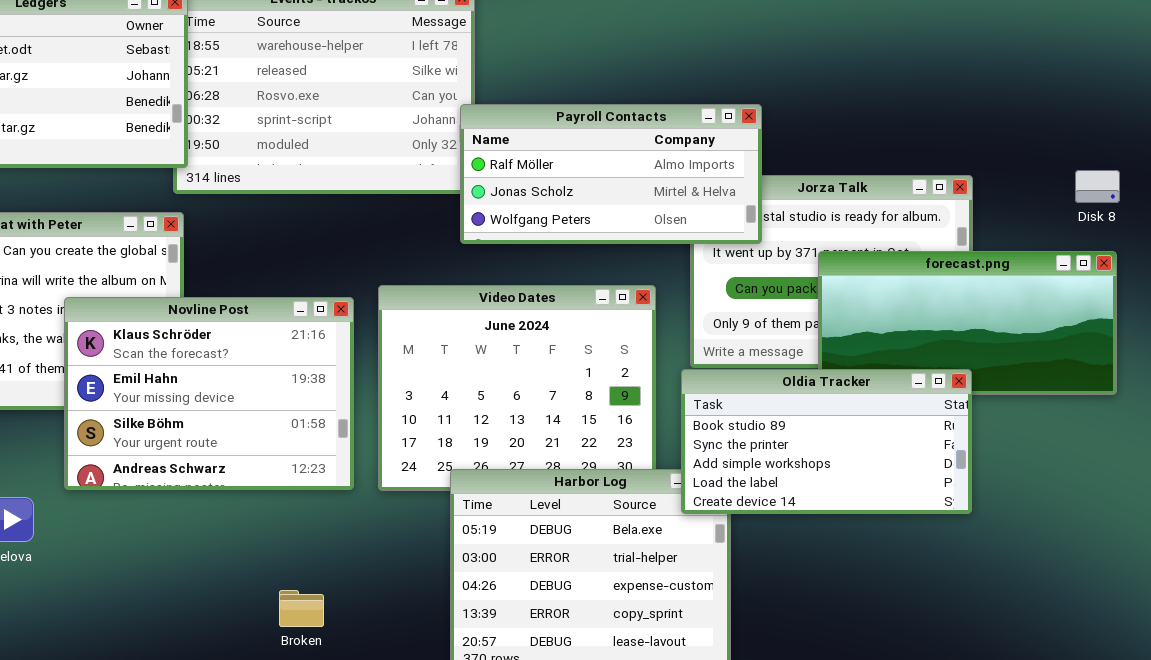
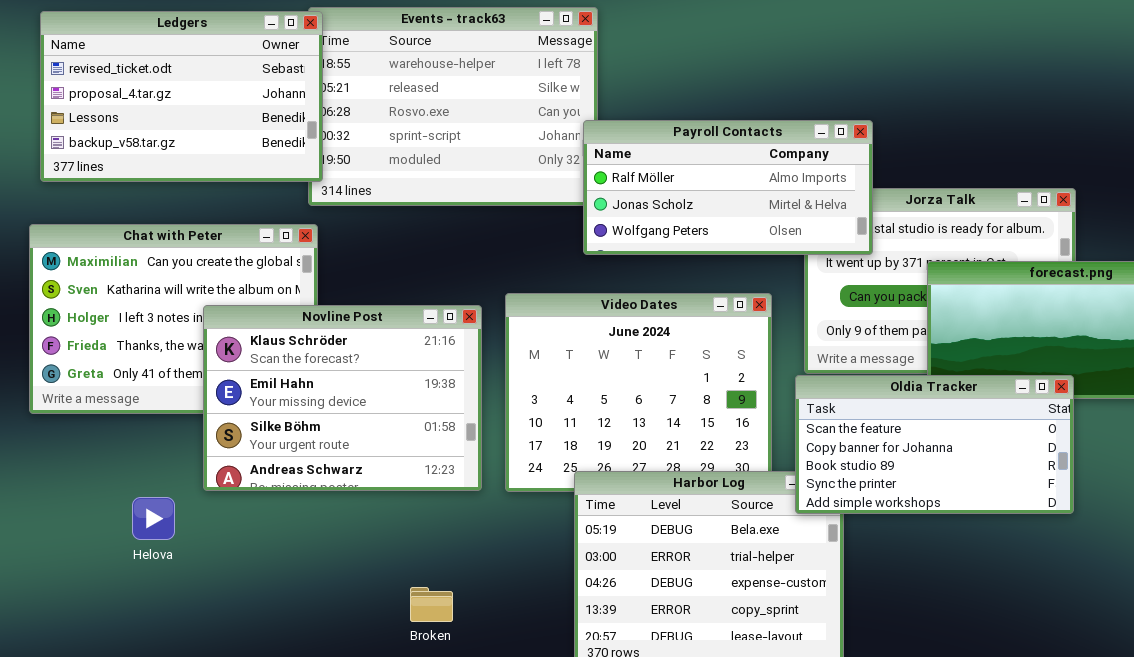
Oldia Tracker: [681,369,972,514] -> [795,375,1074,514], scrolled up 2 rows

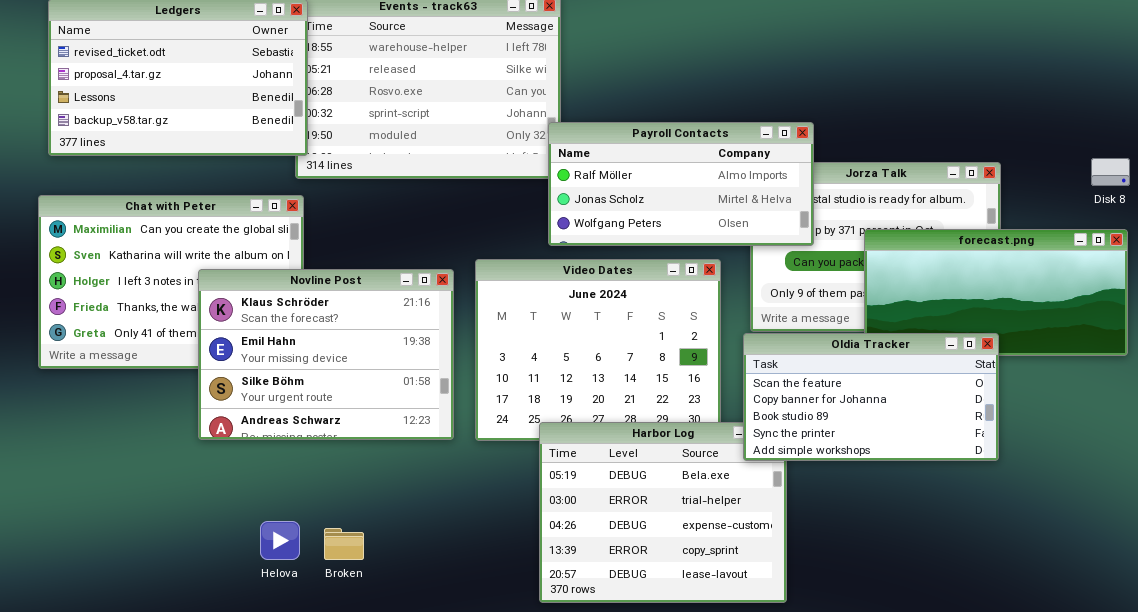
Payroll Contacts: [583,120,873,255] -> [548,122,814,246], moved
Helova: [132,497,175,540] -> [260,521,300,560], moved
Broken: [410,587,453,622] -> [324,528,364,560], moved

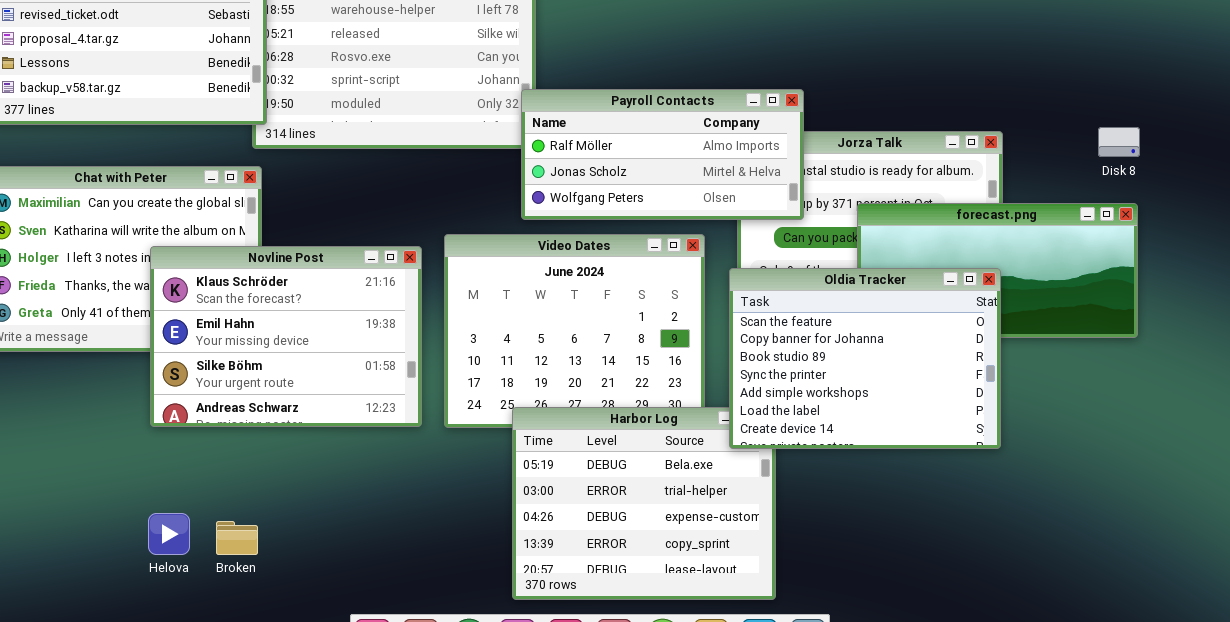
Oldia Tracker: [743,333,999,461] -> [729,268,1001,449], resized
Helova: [260,521,300,560] -> [148,513,190,555], moved
Broken: [324,528,364,560] -> [216,521,258,555], moved

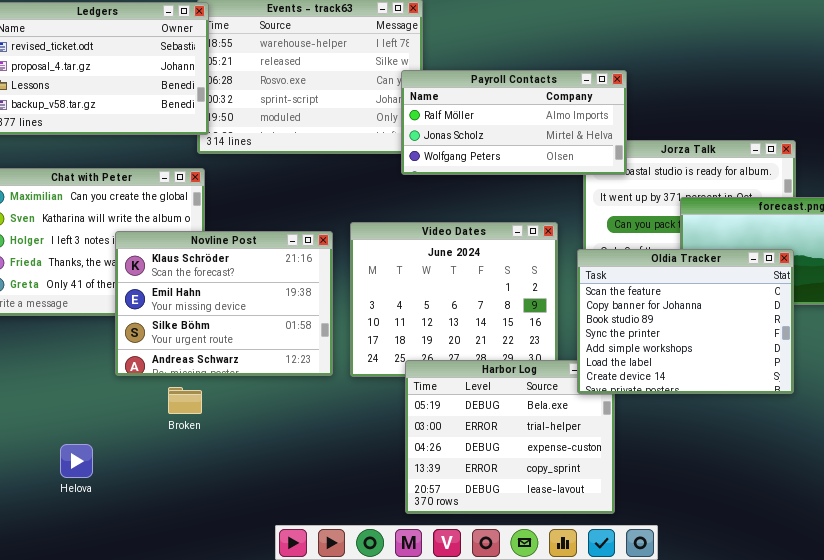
Payroll Contacts: [521,89,804,220] -> [401,70,627,175], moved
Helova: [148,513,190,555] -> [60,444,93,478], moved
Broken: [216,521,258,555] -> [168,387,202,414], moved

